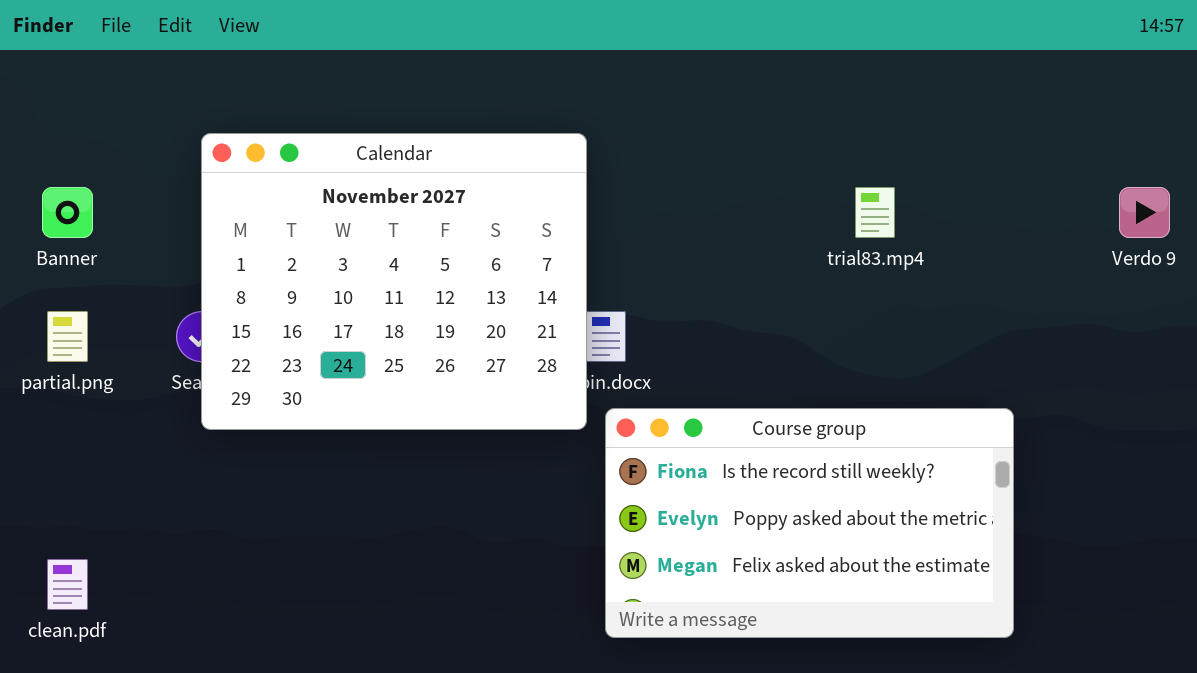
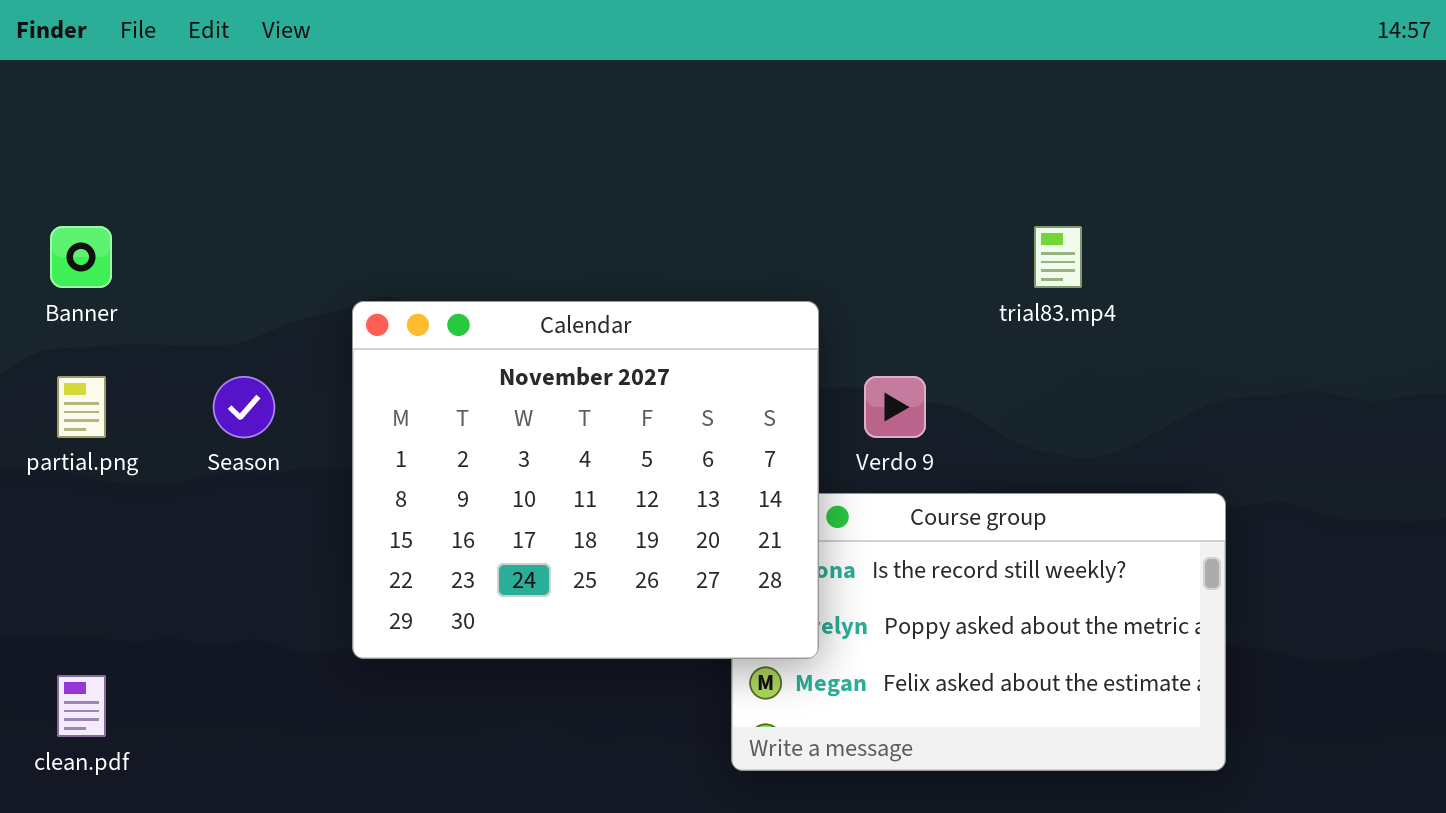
Calendar: [201,133,587,430] -> [352,301,819,659], moved
Verdo 9: [1119,187,1170,238] -> [864,376,926,438], moved

